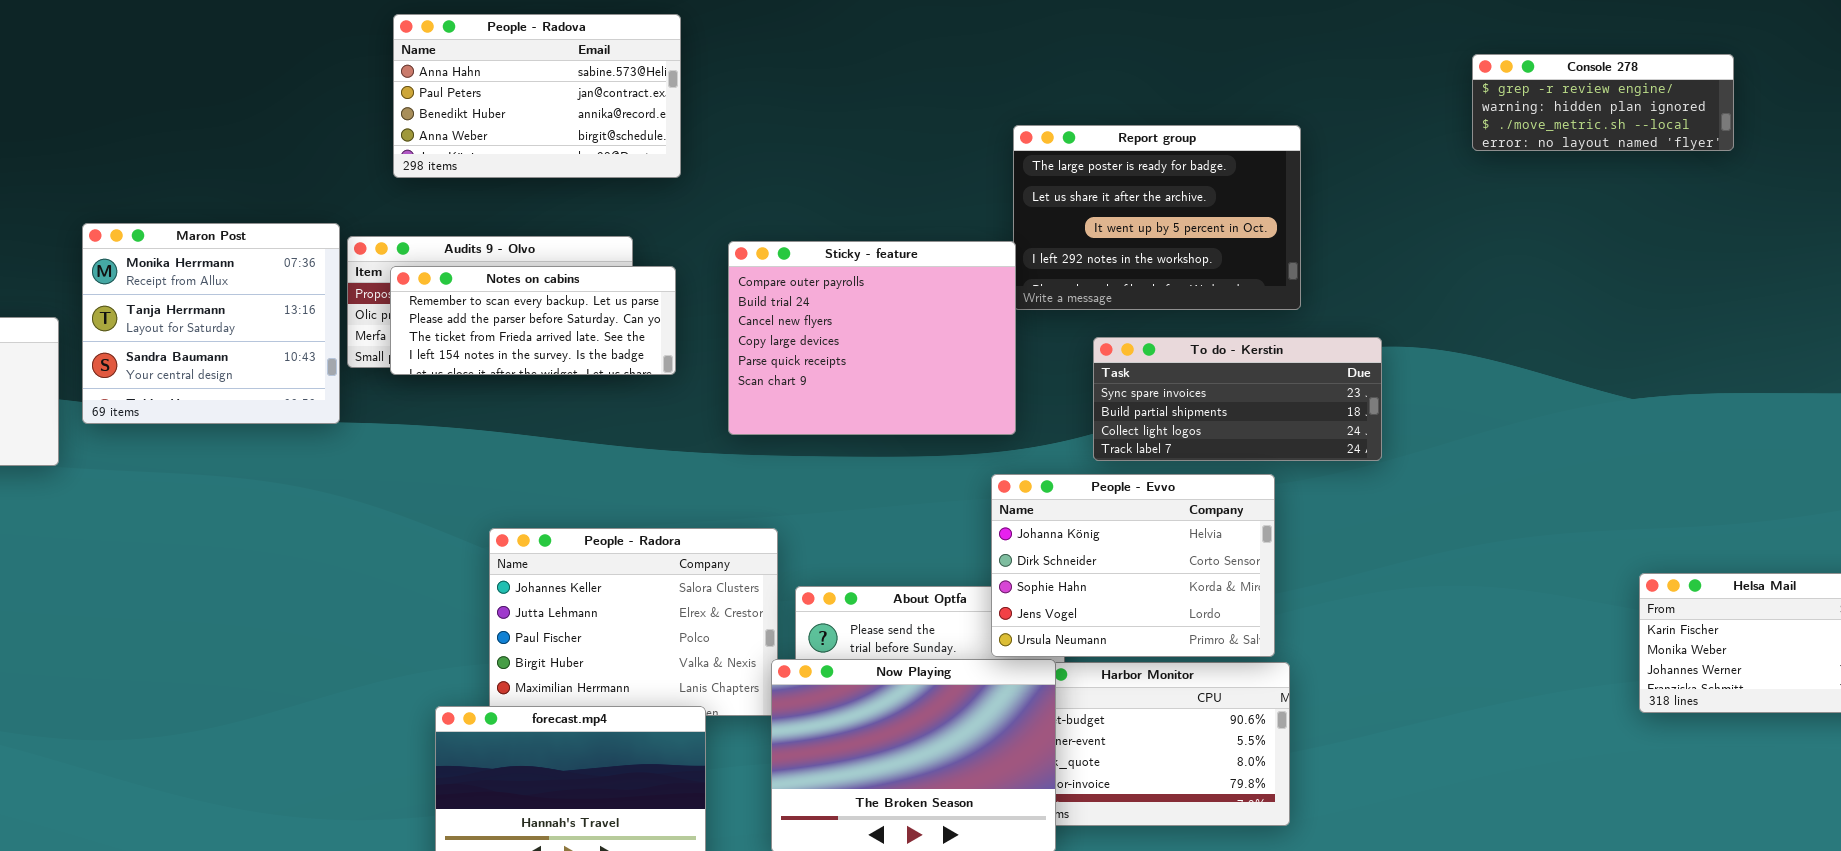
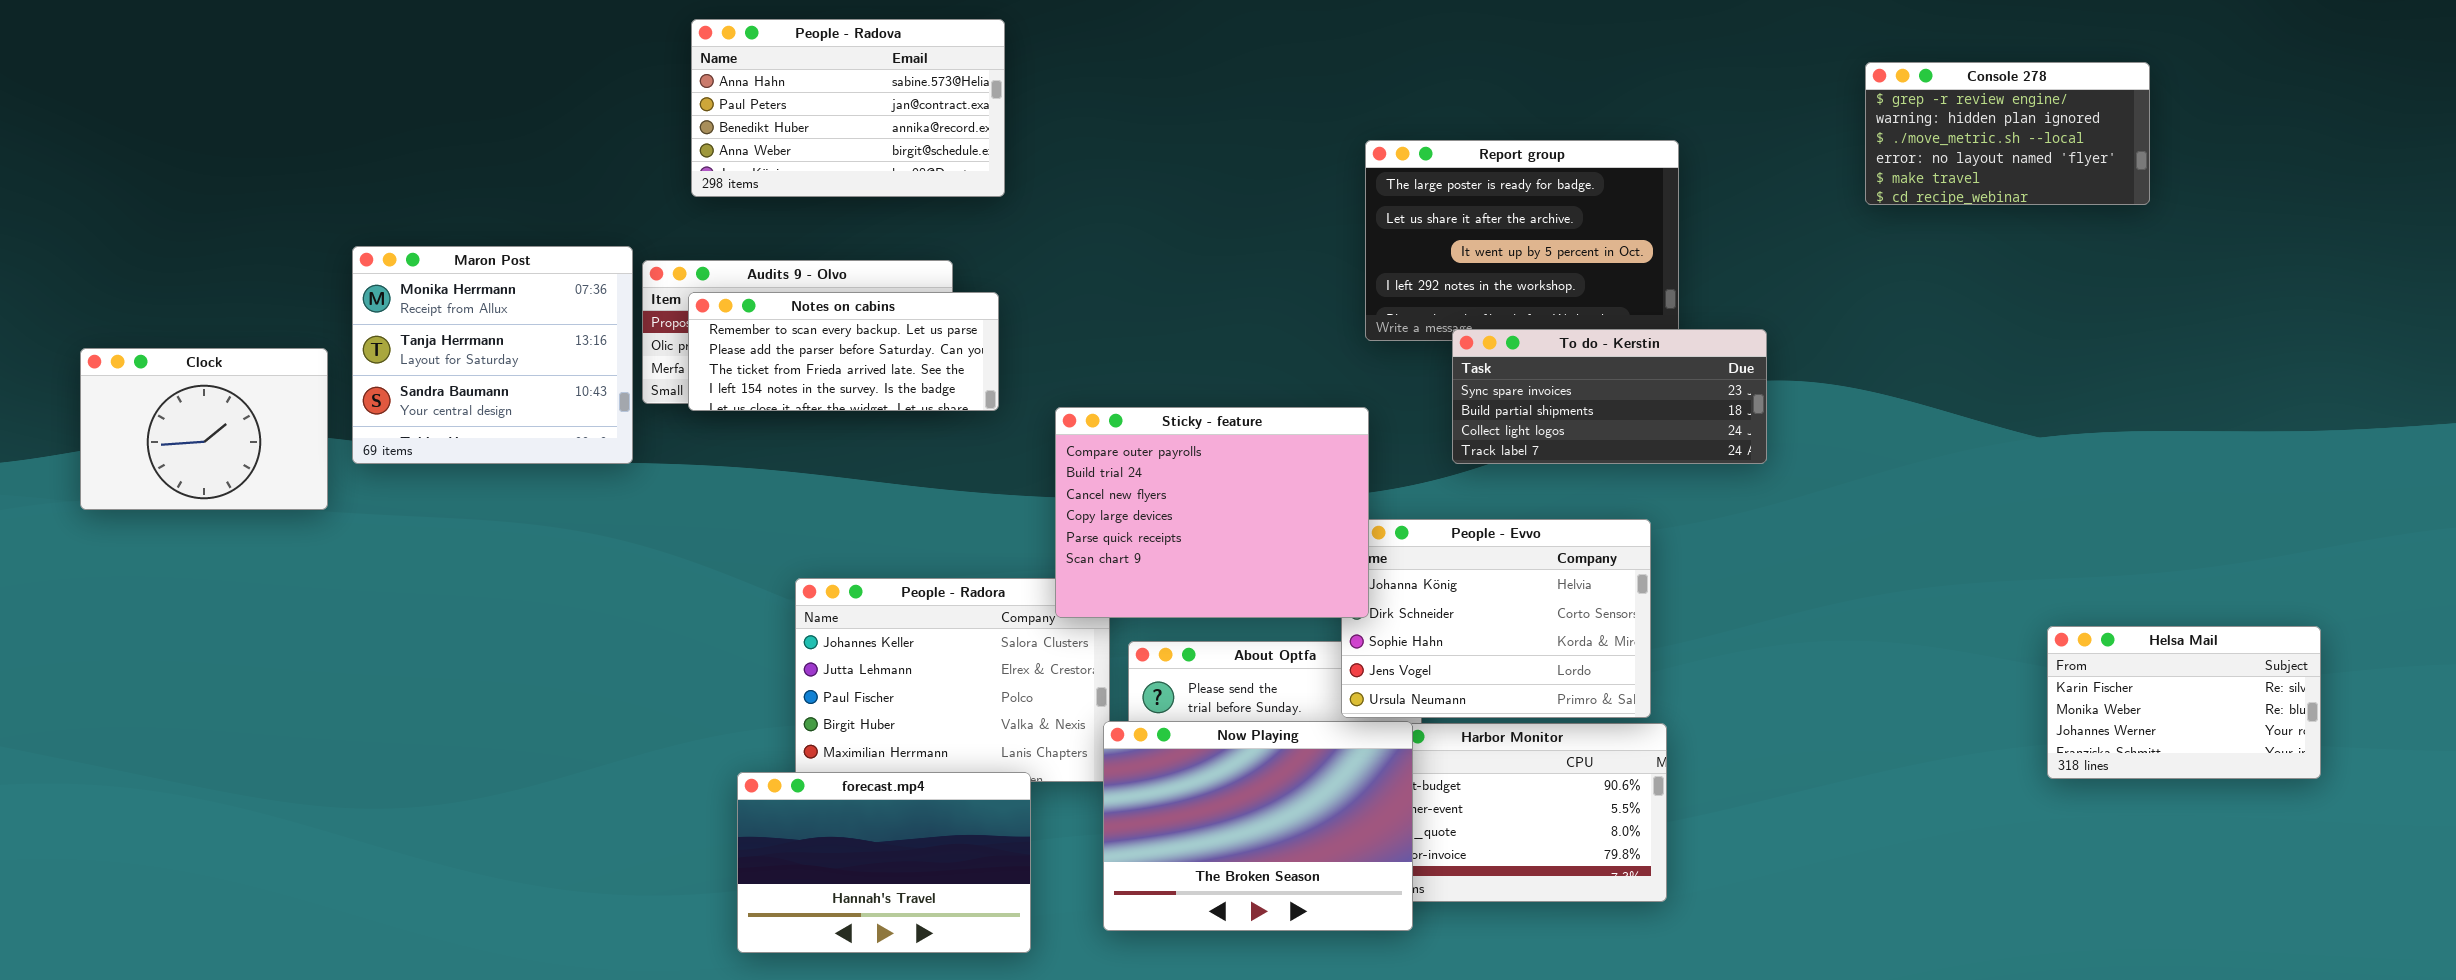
Console 278: [1472,54,1734,151] -> [1865,62,2150,205], resized
Sticky - feature: [728,241,1016,435] -> [1055,407,1369,618], moved
To do - Kerstin: [1093,337,1382,461] -> [1452,329,1767,464], moved

